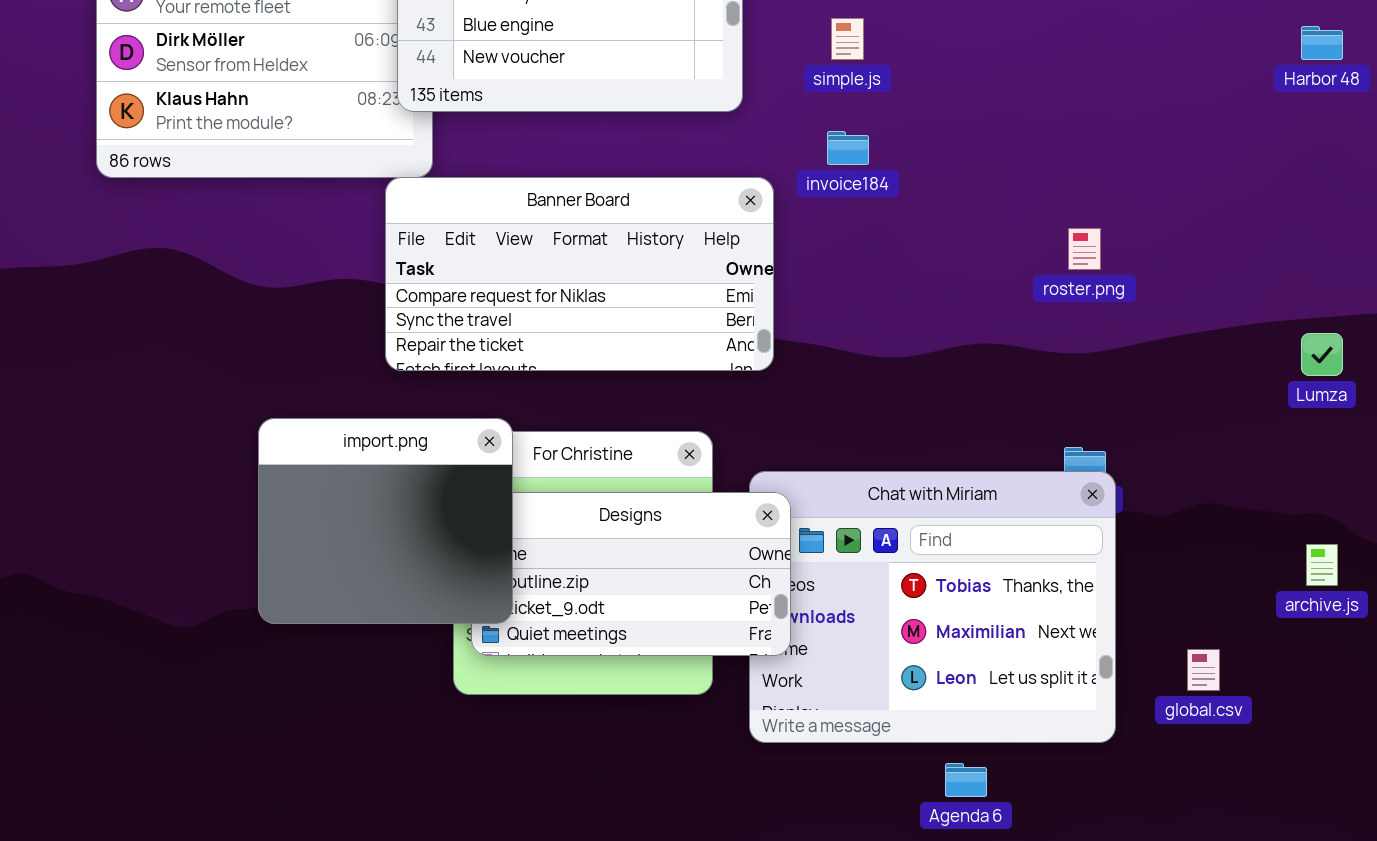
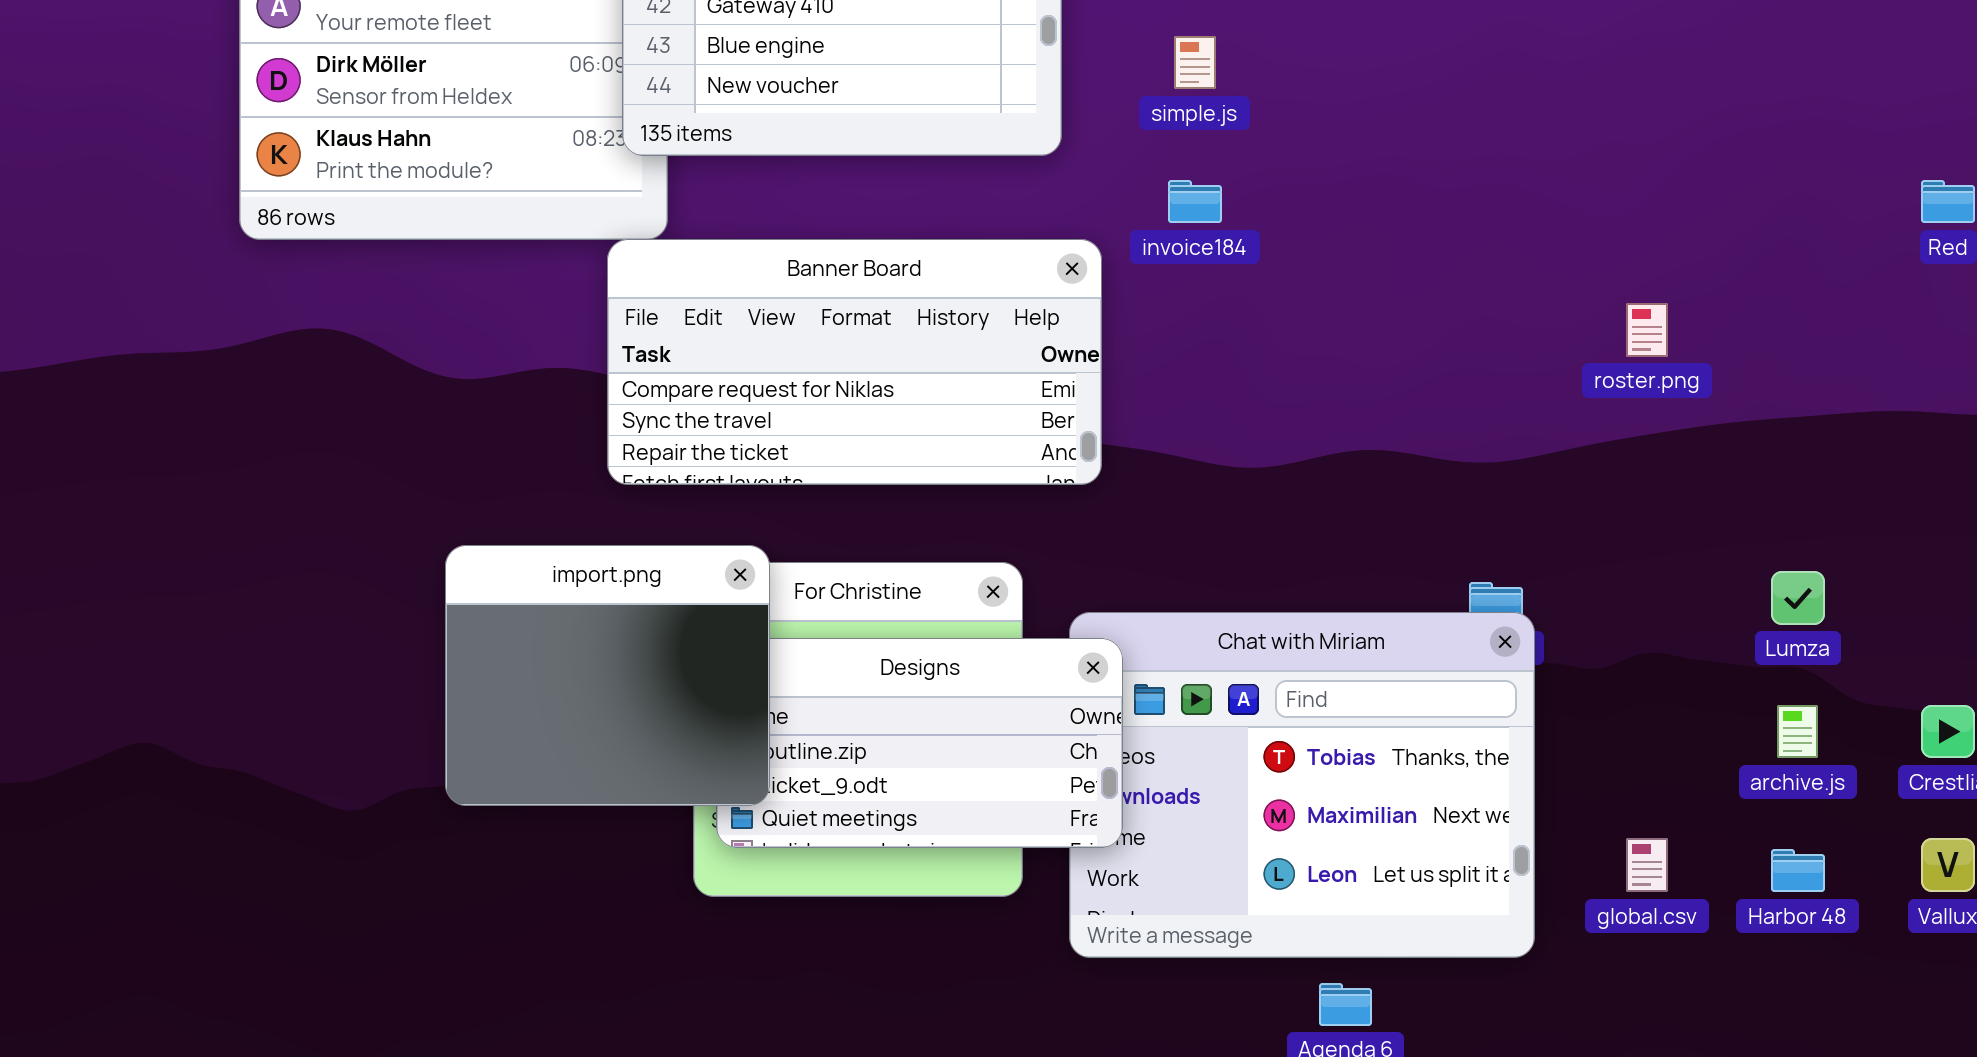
Harbor 48: [1301,26,1343,60] -> [1771,849,1825,892], moved
roster.png: [1068,228,1101,270] -> [1626,303,1668,357], moved
Lumza: [1301,333,1343,376] -> [1771,571,1825,625], moved

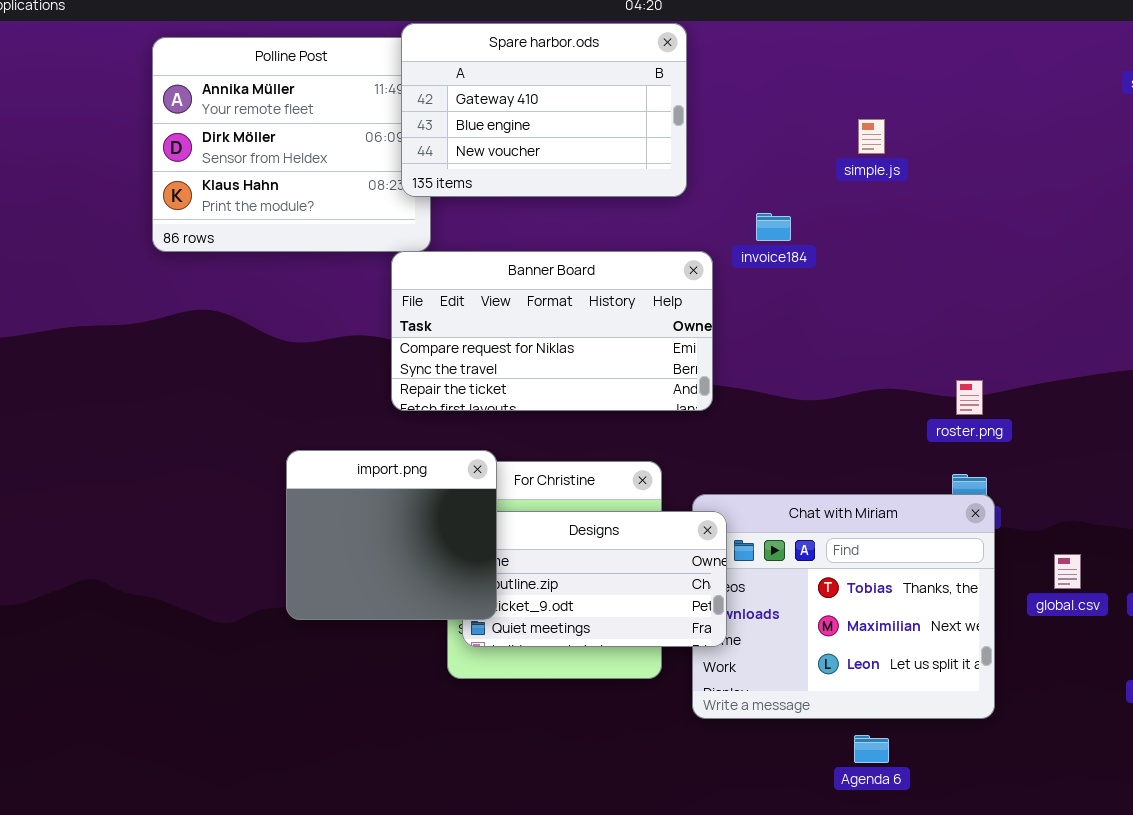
simple.js: [1174,36,1216,89] -> [858,119,885,154], moved
roster.png: [1626,303,1668,357] -> [956,380,983,415], moved
global.csv: [1626,838,1668,892] -> [1054,554,1081,589], moved

